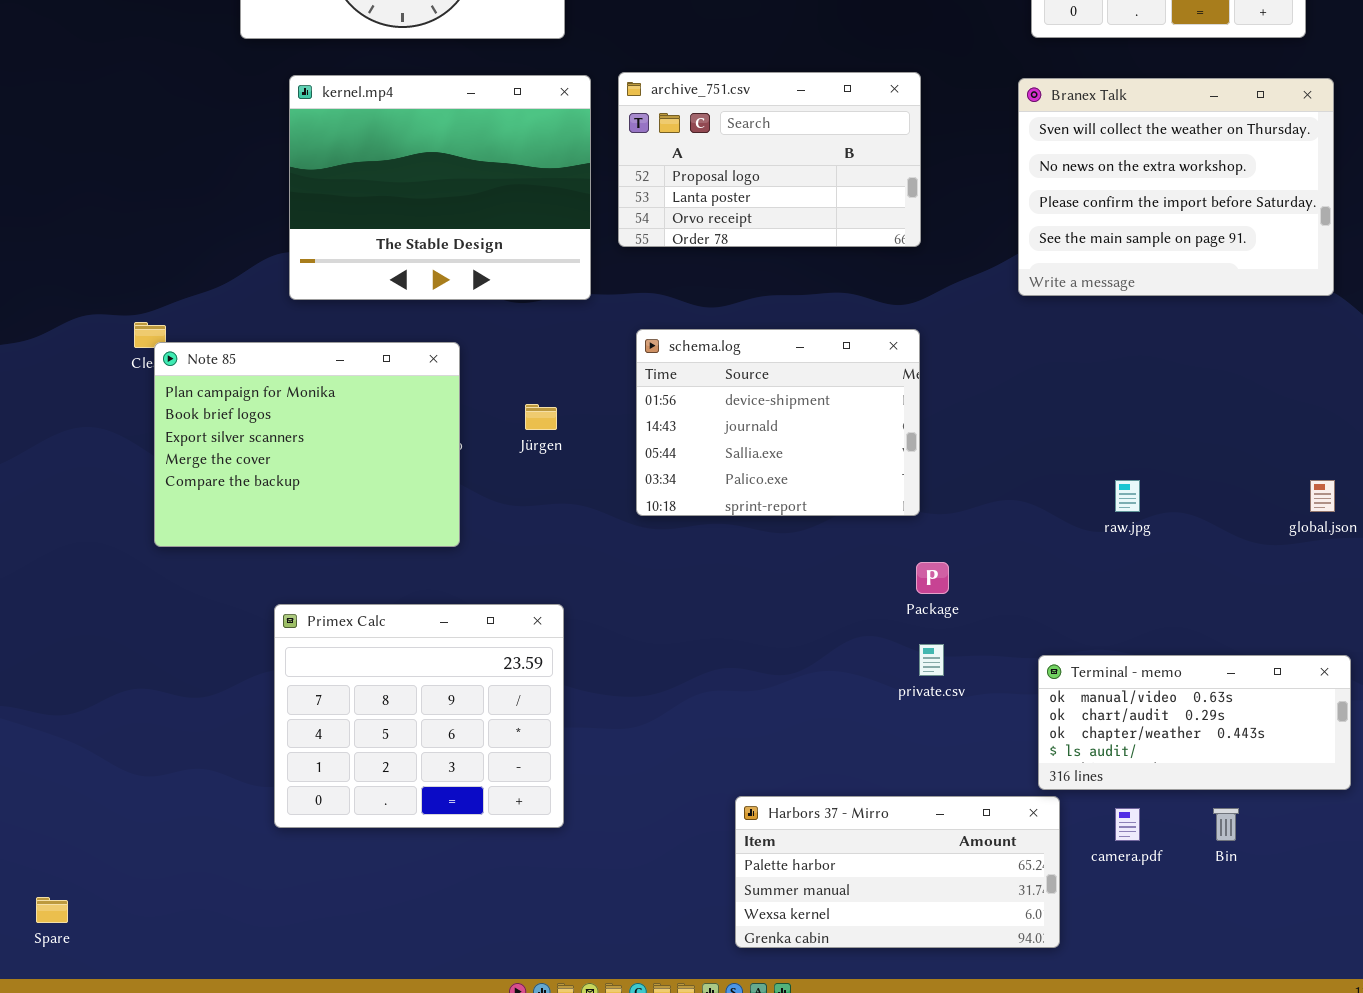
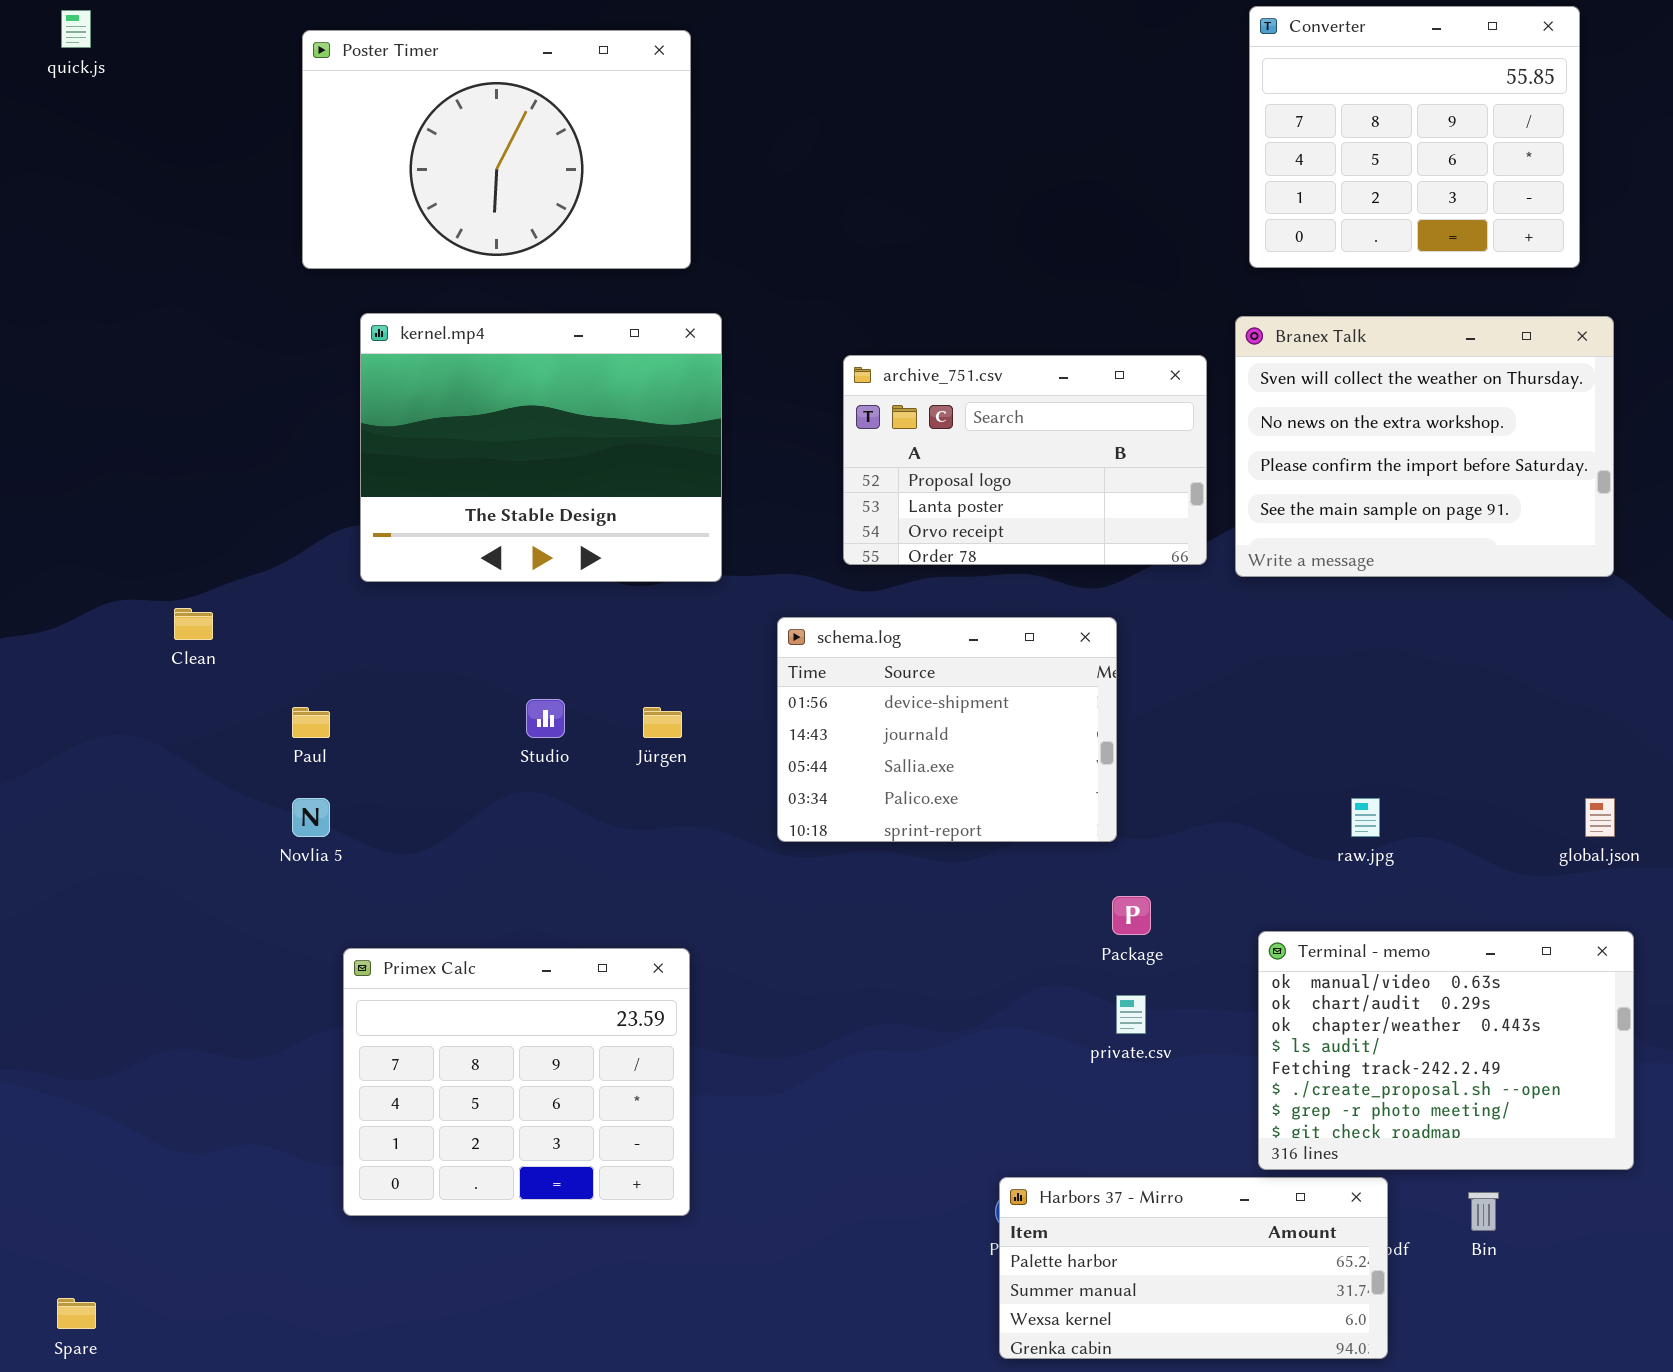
archive_751.csv: [618,72,921,247] -> [843,355,1207,565], moved
Note 85: [154,342,460,547] -> none, closed
Terminal - memo: [1038,655,1351,790] -> [1258,931,1634,1170], resized
Harbors 37 - Mirro: [735,796,1060,948] -> [999,1177,1388,1359], moved

